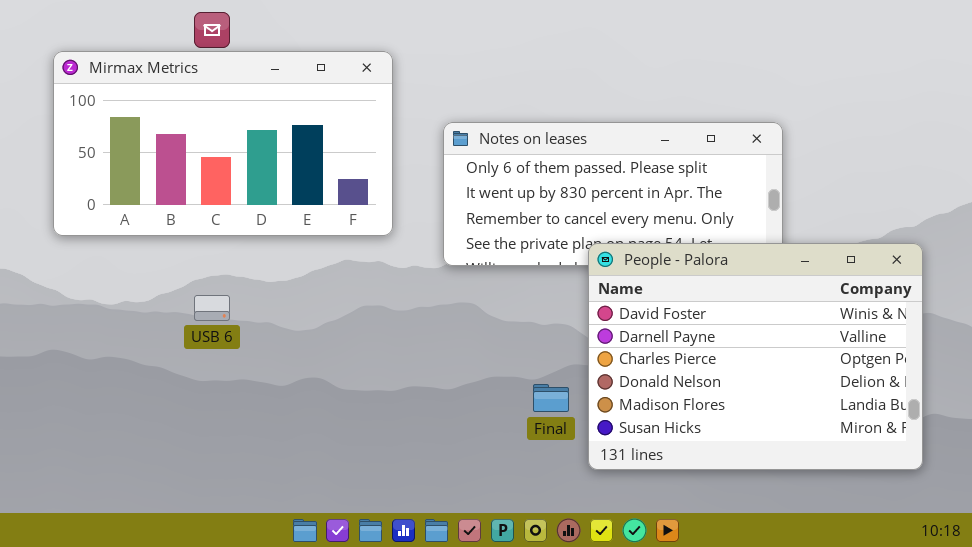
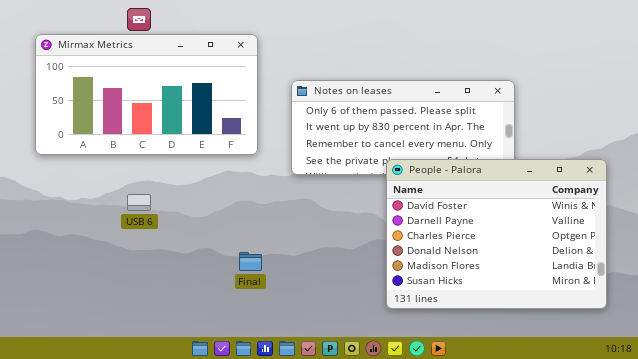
Final: [533,384,569,412] -> [239,252,262,271], moved

